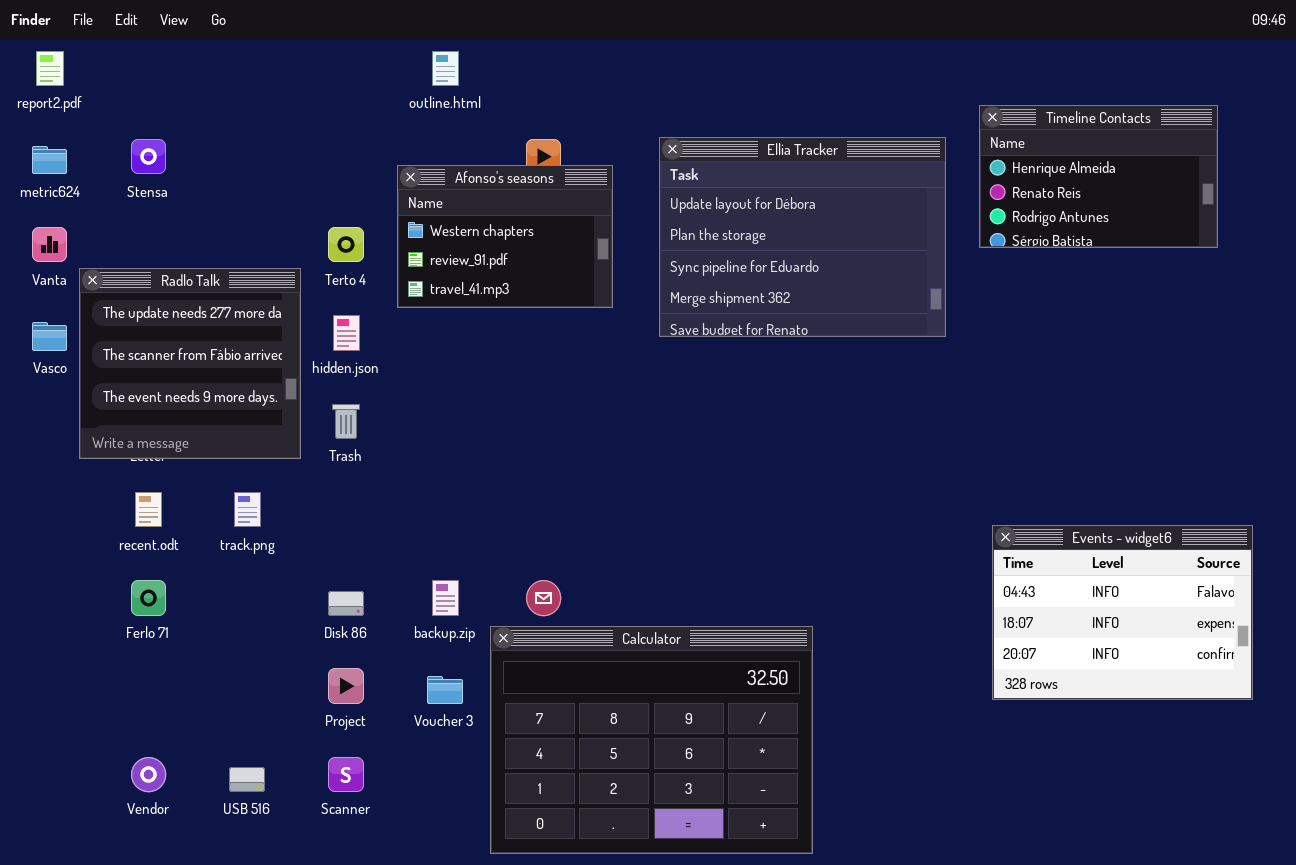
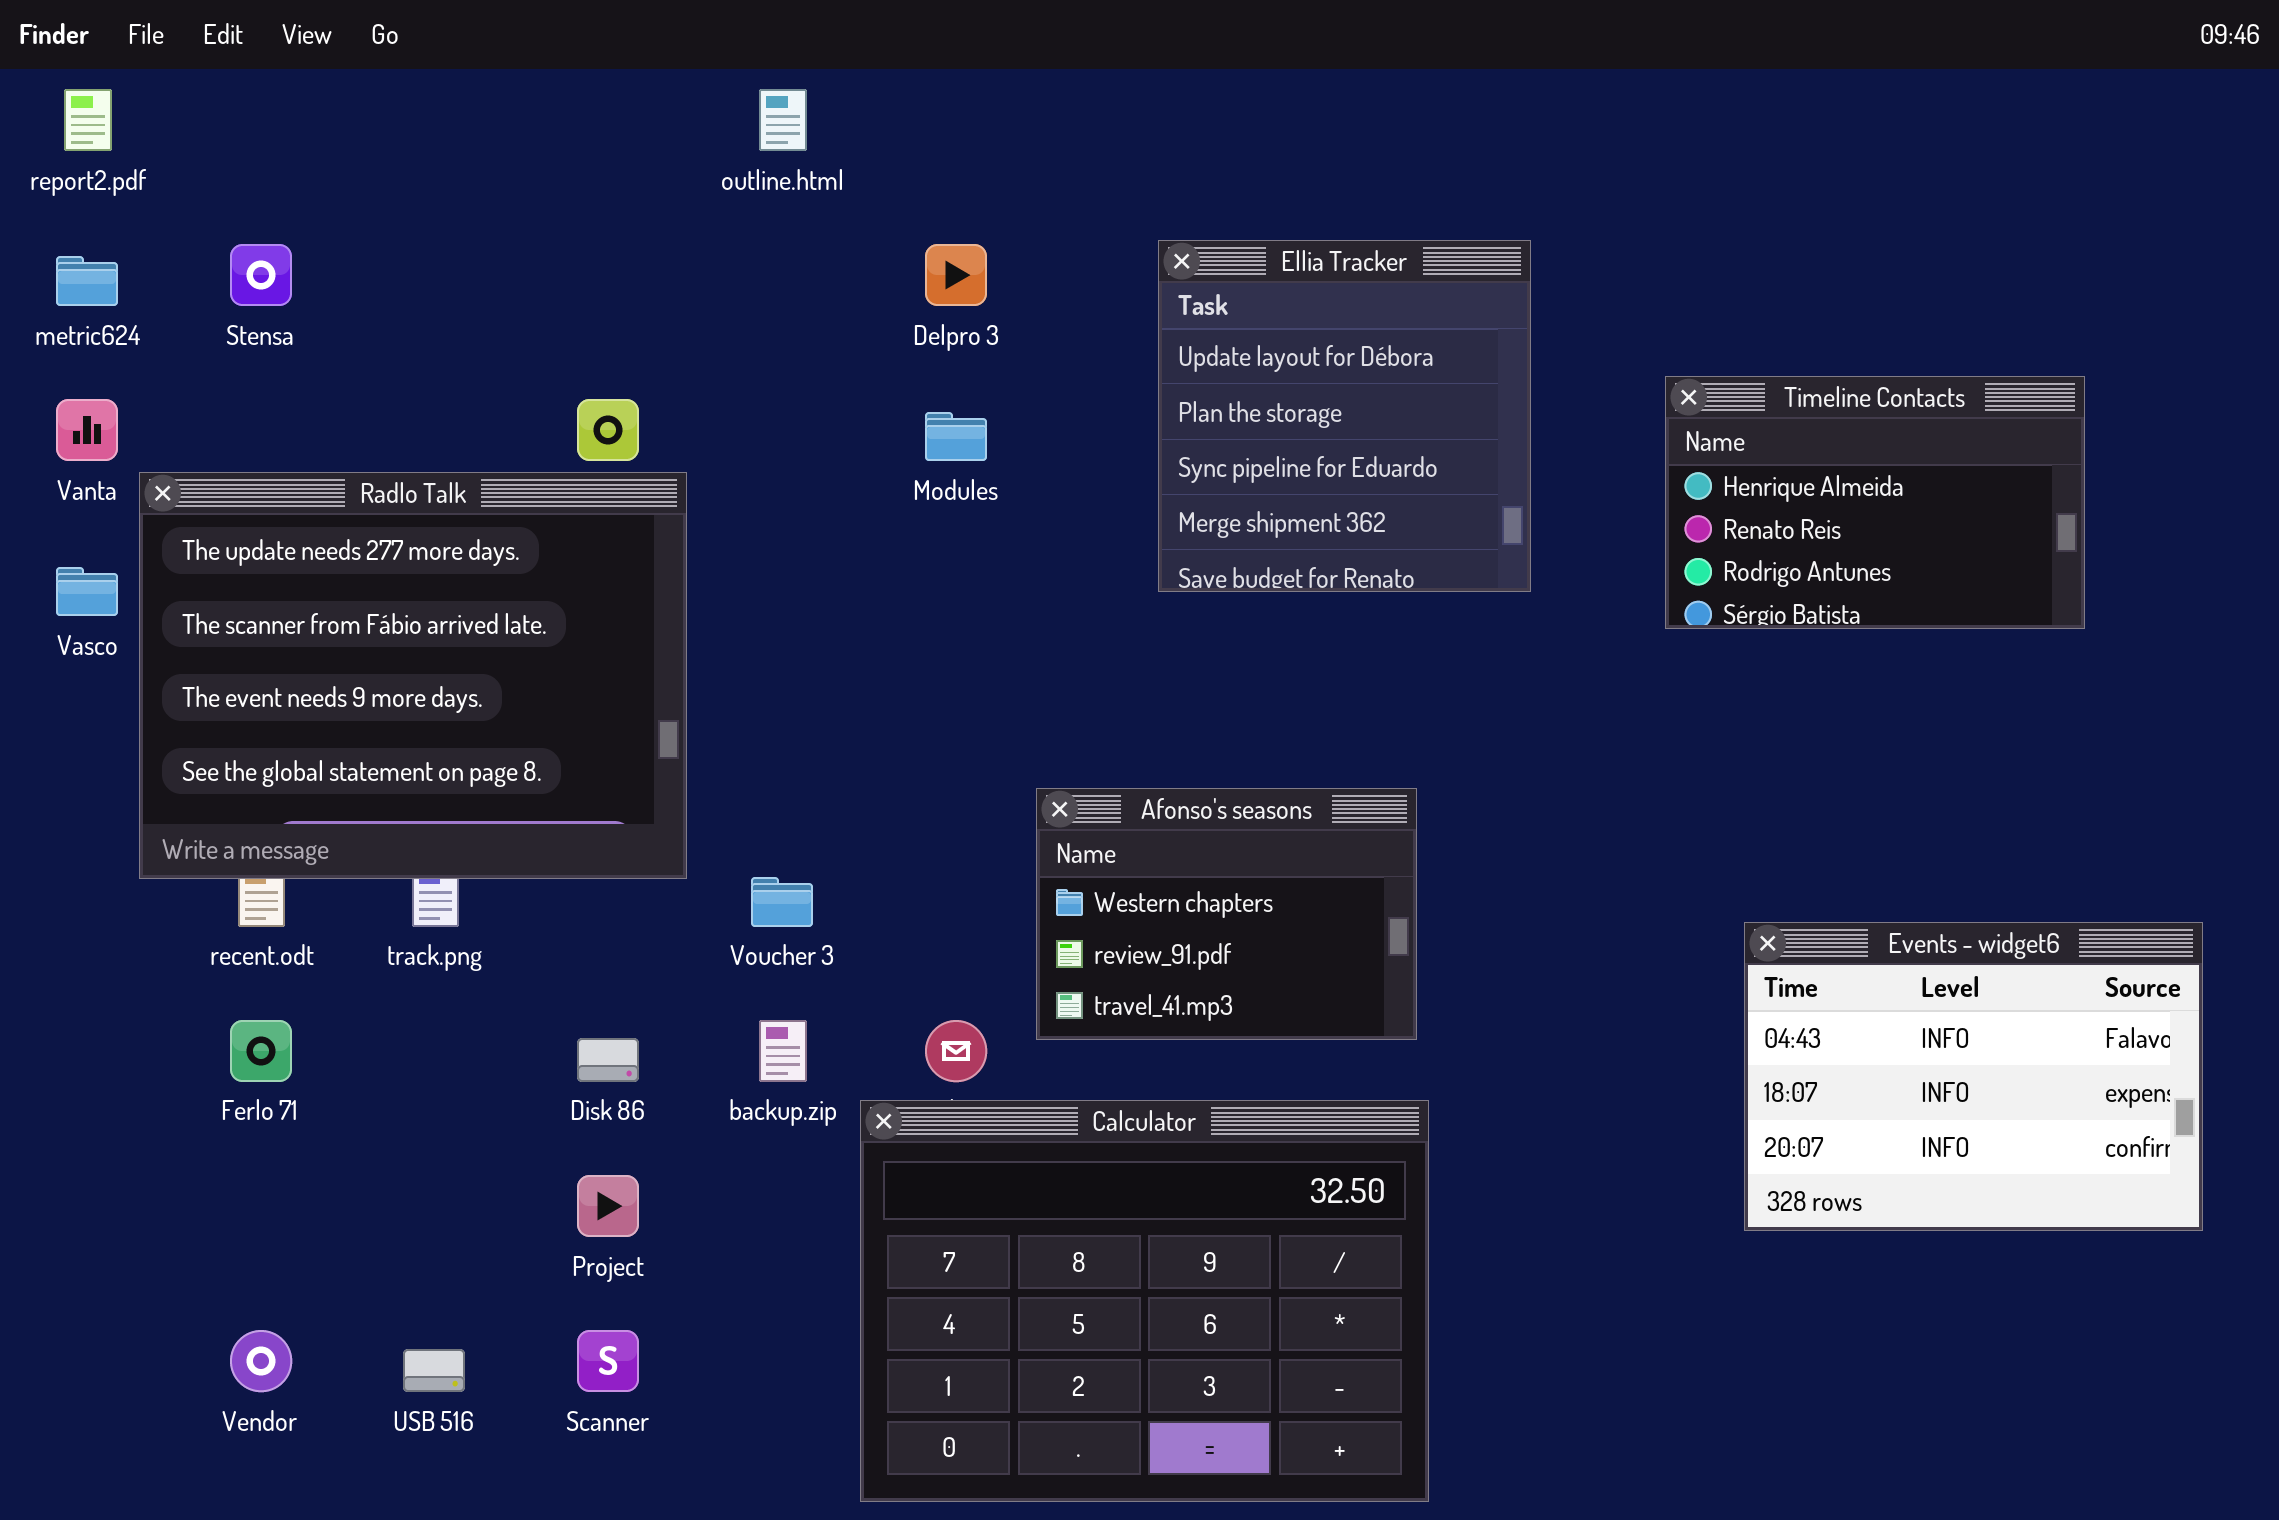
Timeline Contacts: [979,105,1218,248] -> [1665,376,2085,629], moved
Ellia Tracker: [659,137,946,337] -> [1158,240,1531,592], resized
Afonso's seasons: [397,165,613,308] -> [1036,788,1417,1040], moved
Radlo Talk: [79,268,301,459] -> [139,472,687,879], resized
Voucher 3: [427,676,463,704] -> [751,877,813,927], moved

